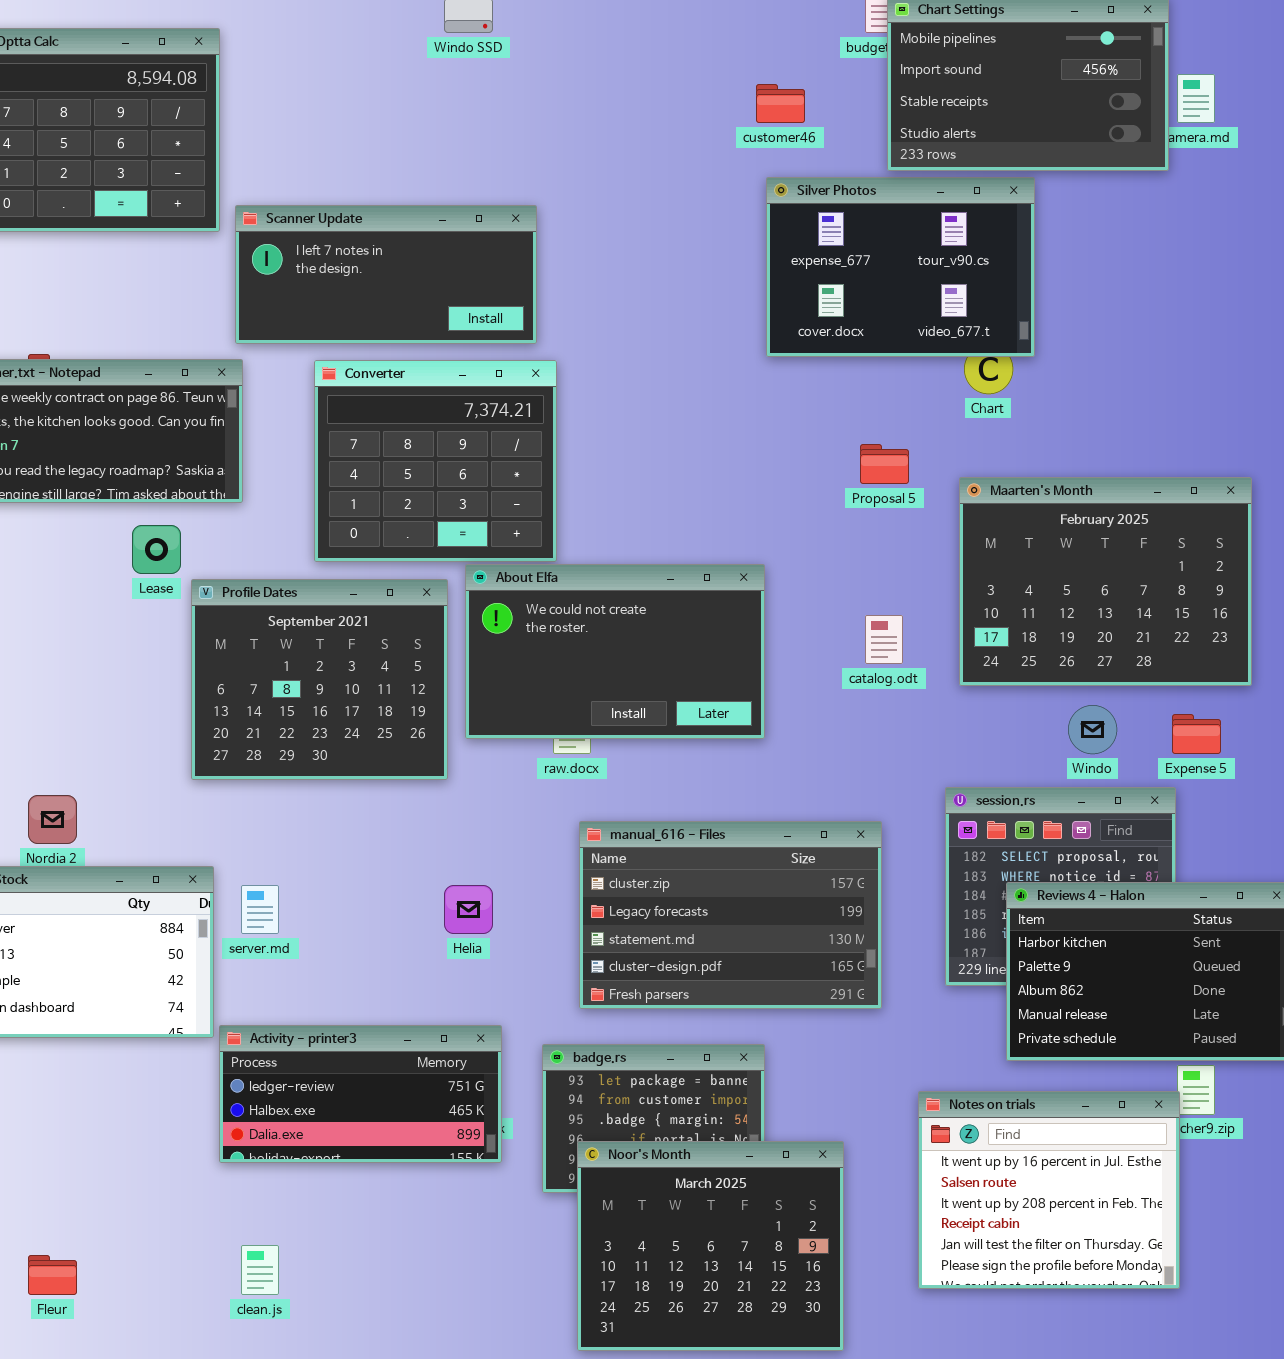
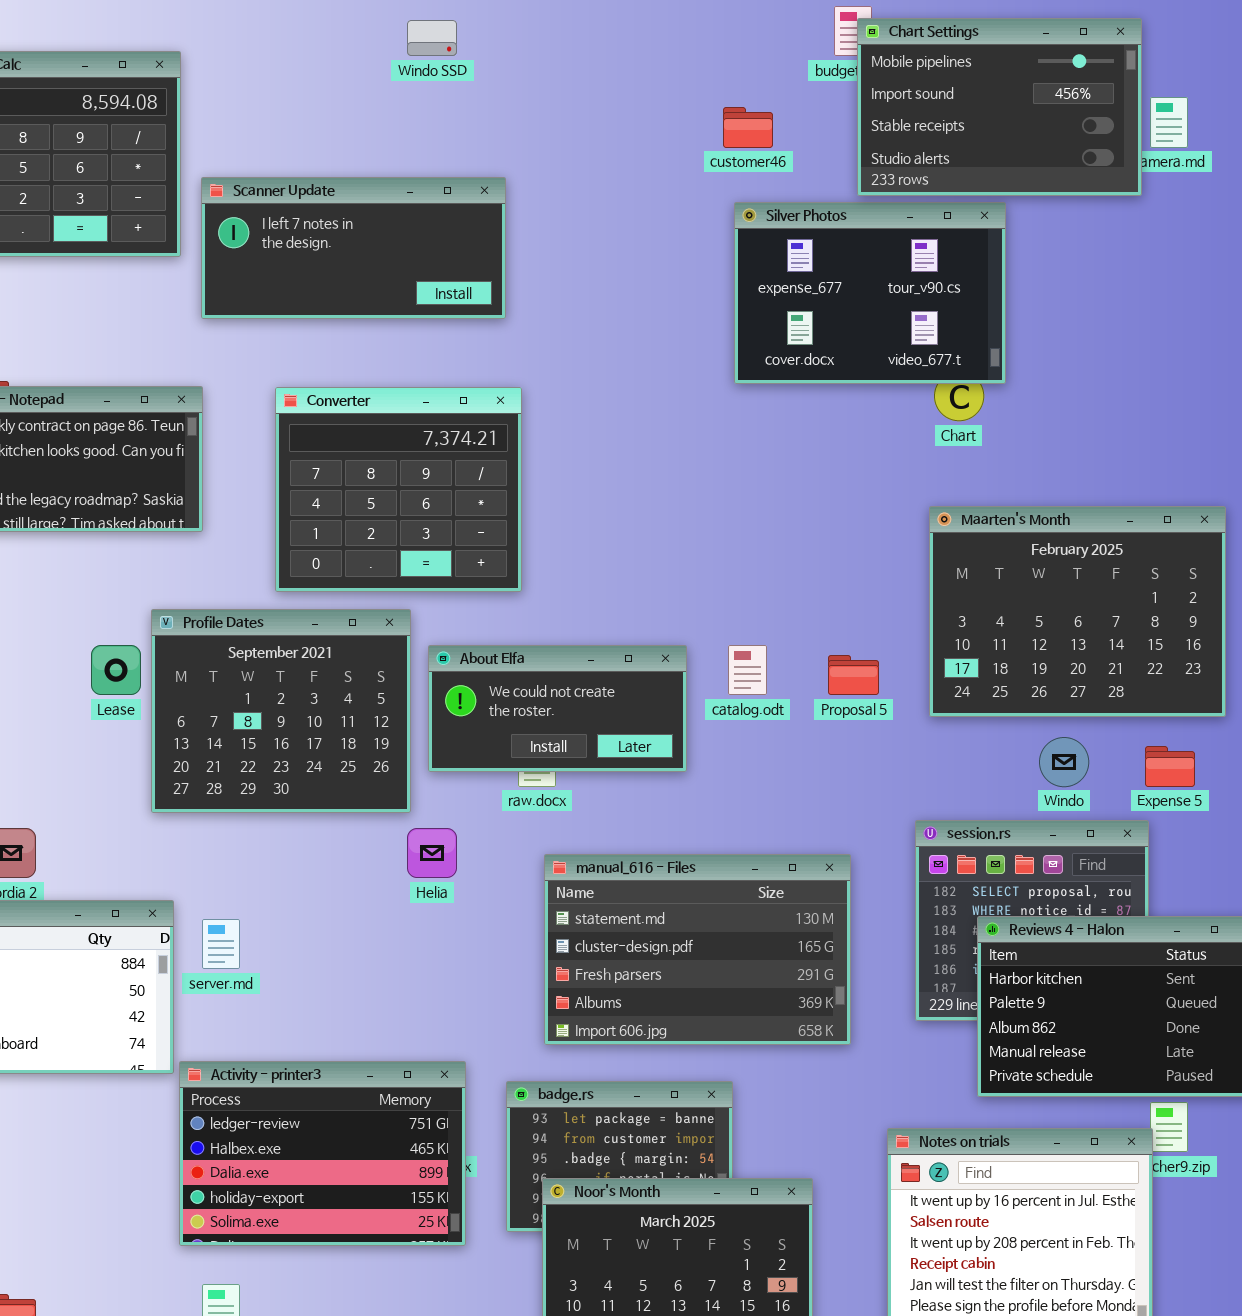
Scanner Update: [235,205,537,344] -> [201,177,506,319], moved
Proposal 5: [860,444,909,484] -> [828,655,879,695], moved
Lease: [132,525,181,574] -> [91,645,141,695], moved
About Elfa: [465,564,765,739] -> [428,645,687,772], resized
catalog.odt: [865,615,903,664] -> [728,645,767,695], moved
manual_616 - Files: [579,821,882,1009] -> [544,854,851,1045], scrolled down 2 rows
Helia: [444,885,493,934] -> [407,828,457,878], moved
Activity - printer3: [219,1025,502,1163] -> [179,1061,466,1246], resized

